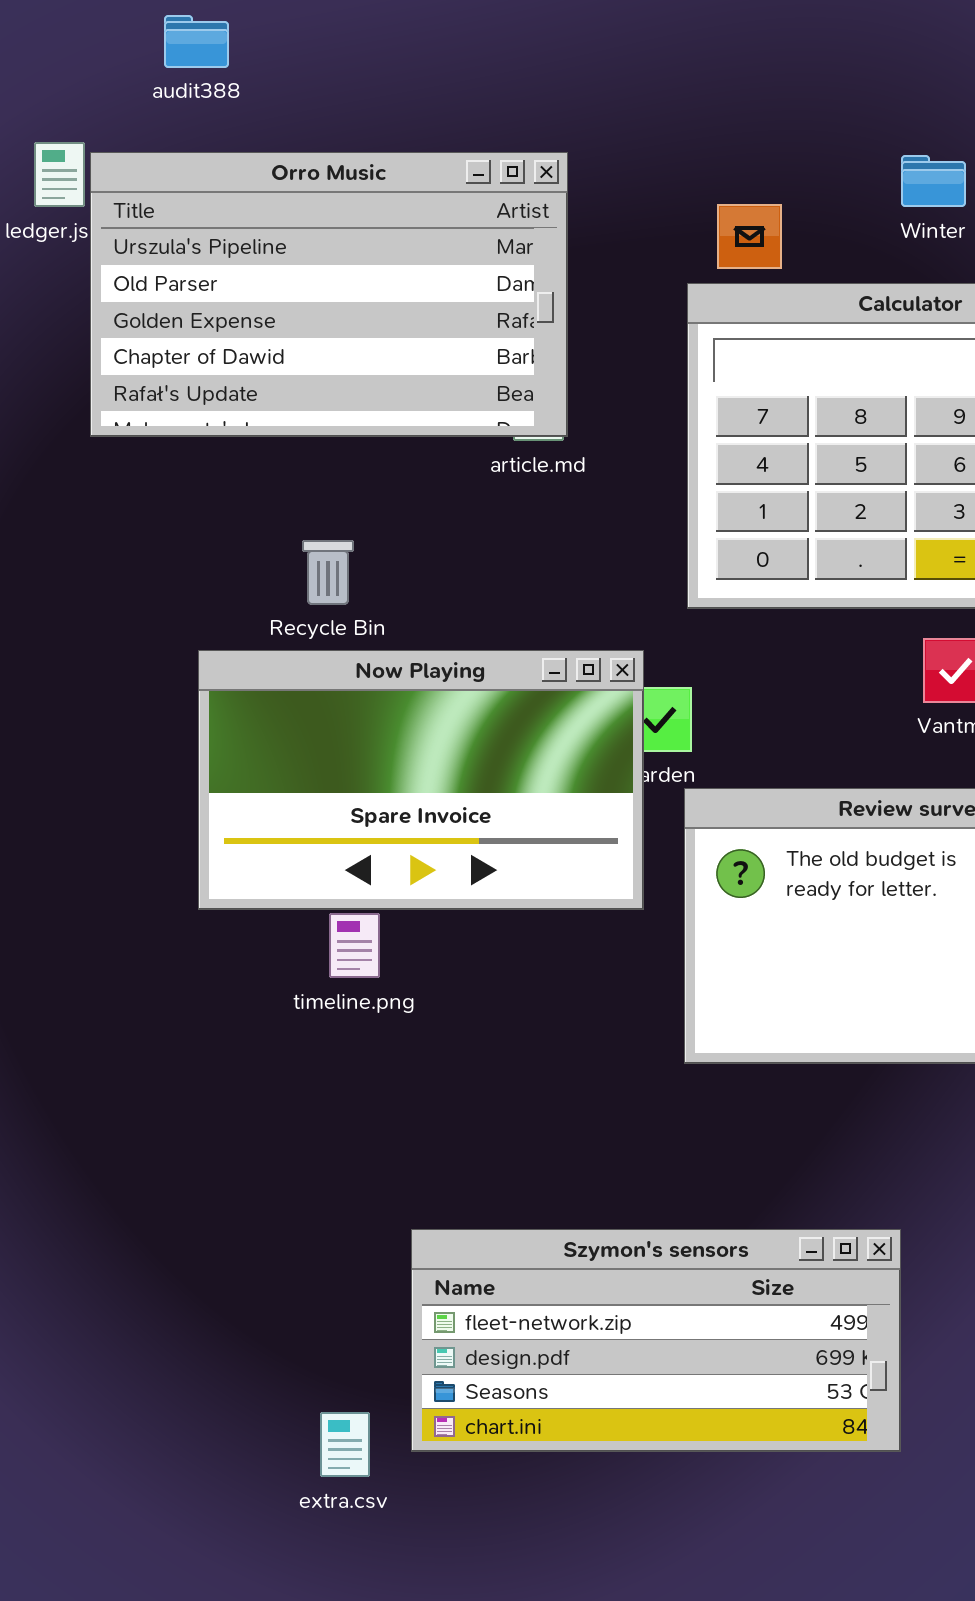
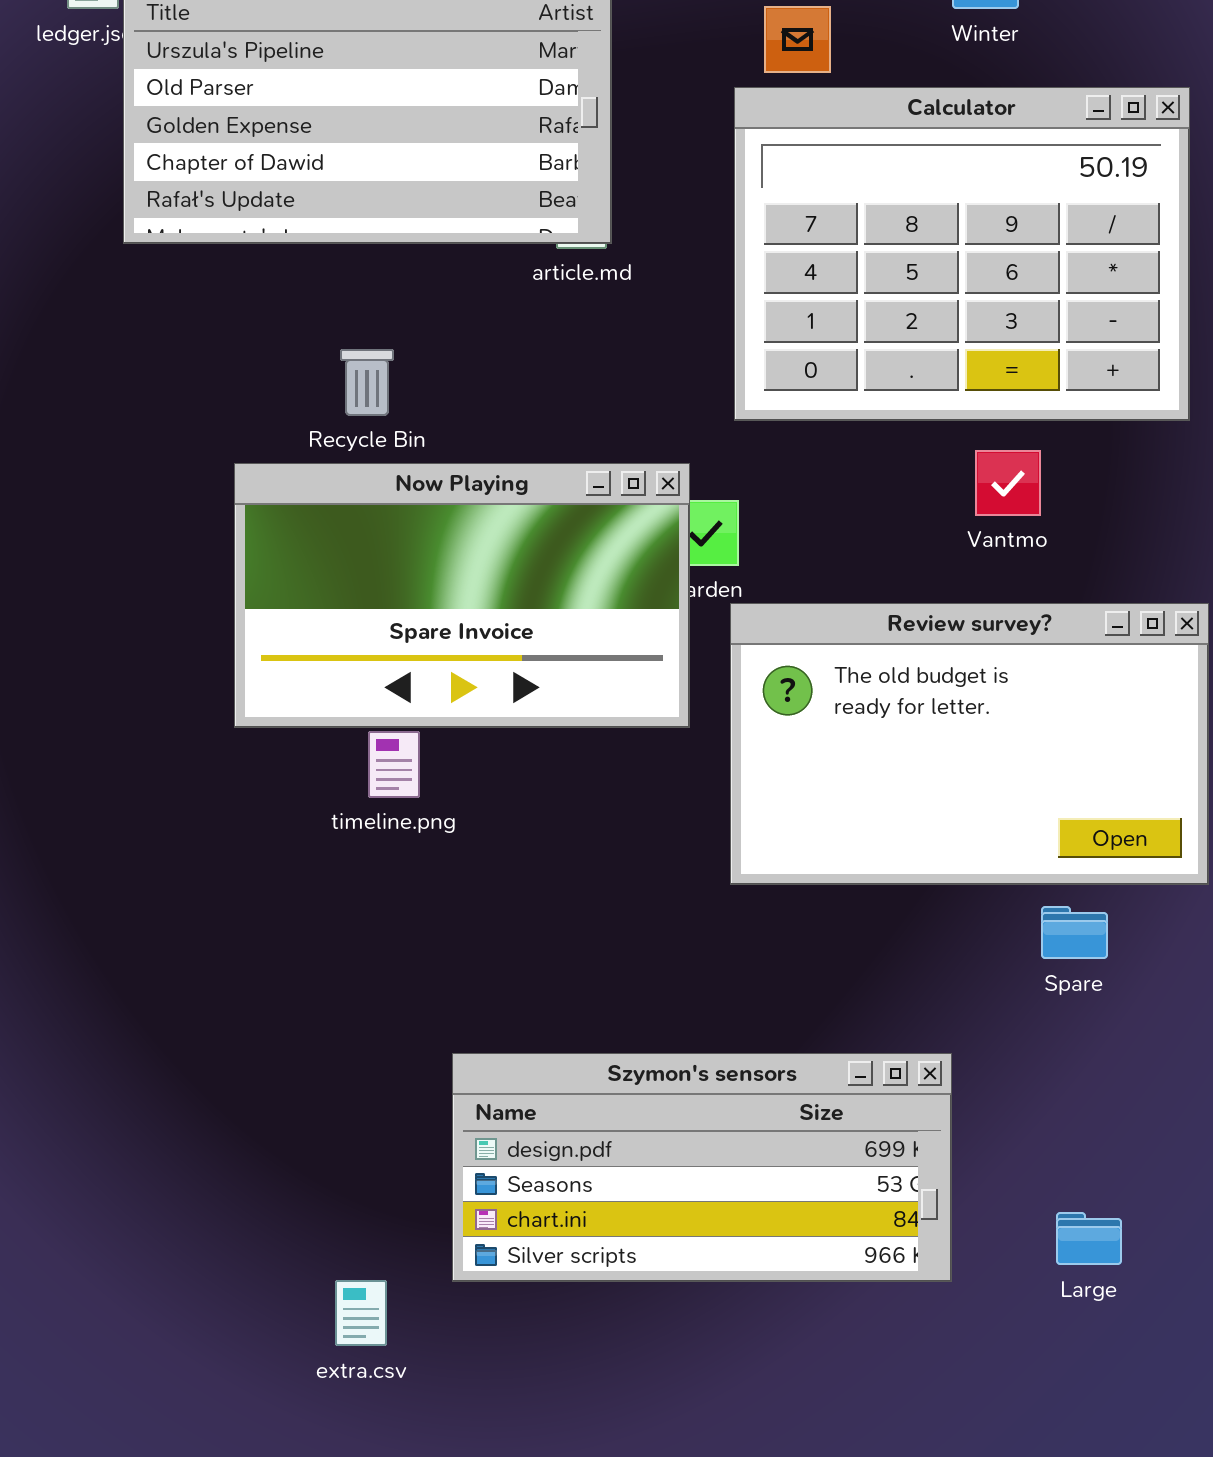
Szymon's sensors: [411,1229,901,1452] -> [452,1053,952,1282], scrolled down 1 row
extra.csv: [320,1412,370,1477] -> [335,1280,387,1346], moved

